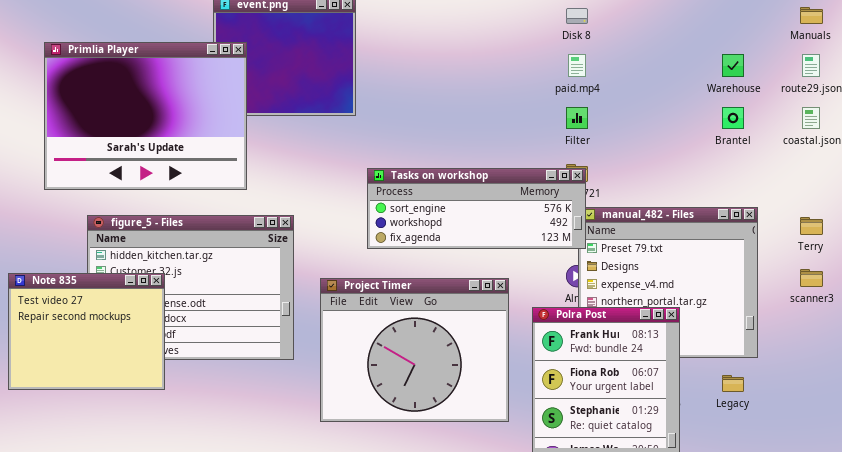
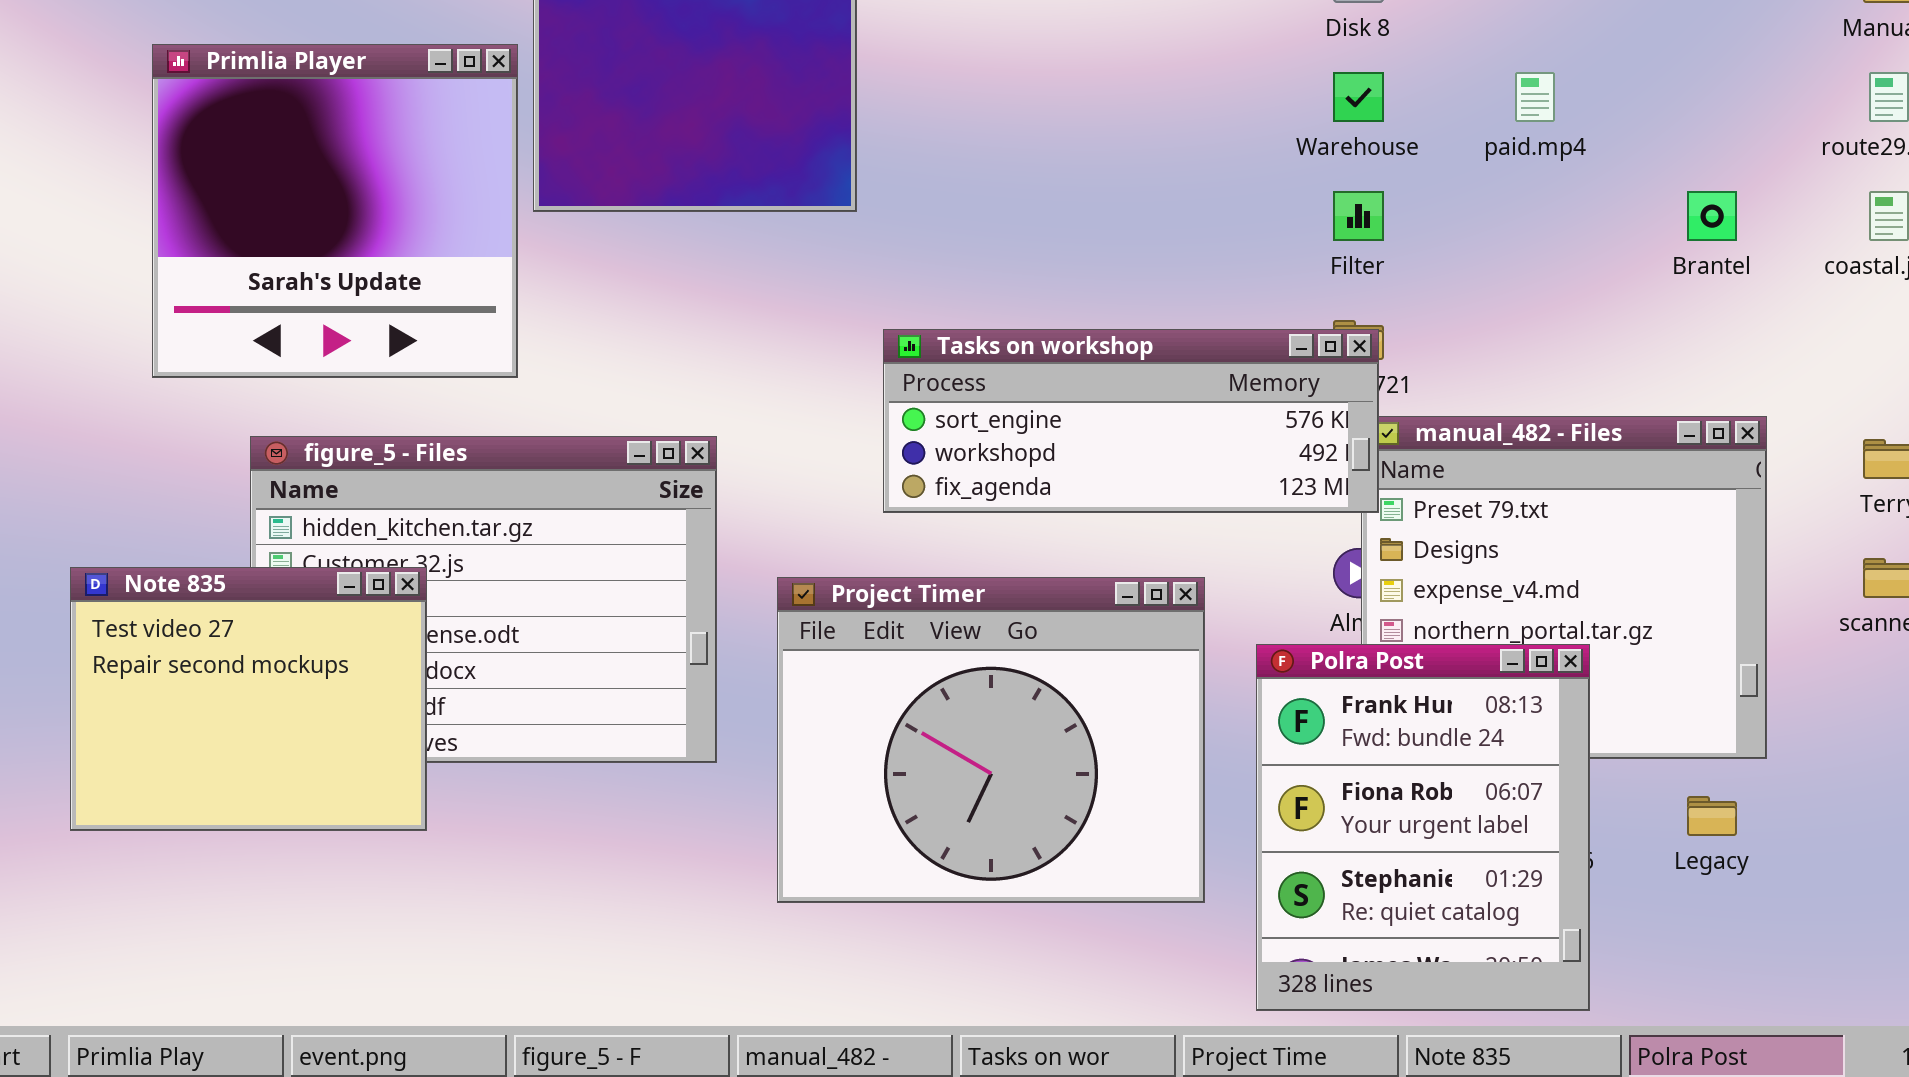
Primlia Player: [44,42,247,190] -> [152,44,518,378], resized
paid.mp4: [568,54,586,77] -> [1515,72,1555,122], moved
Warehouse: [722,54,744,77] -> [1333,72,1384,122], moved

